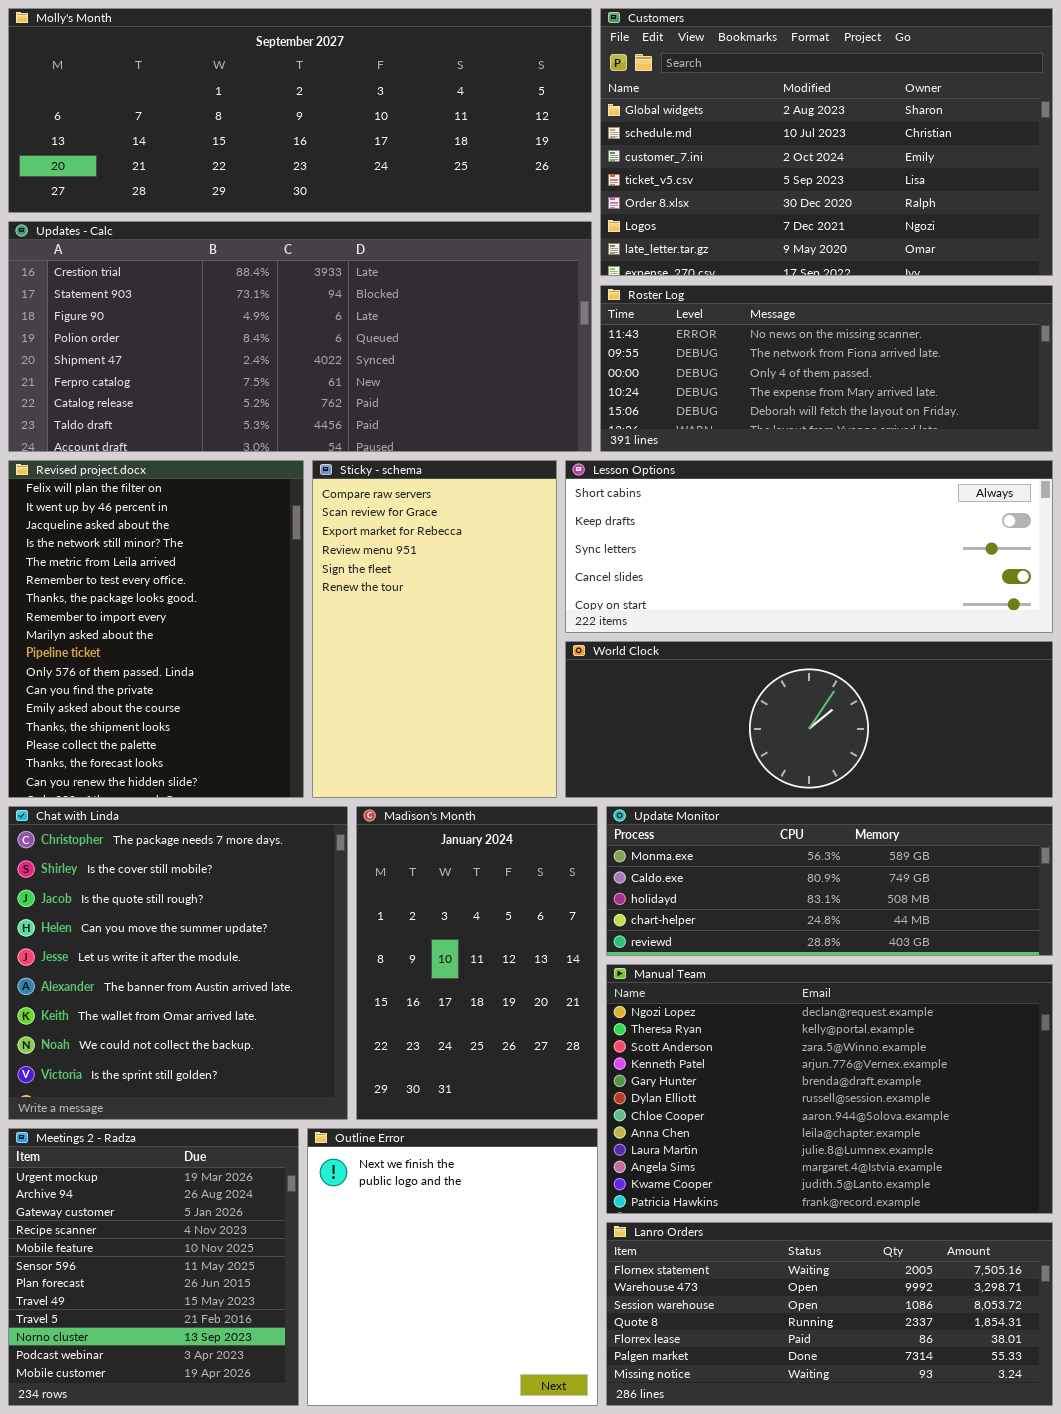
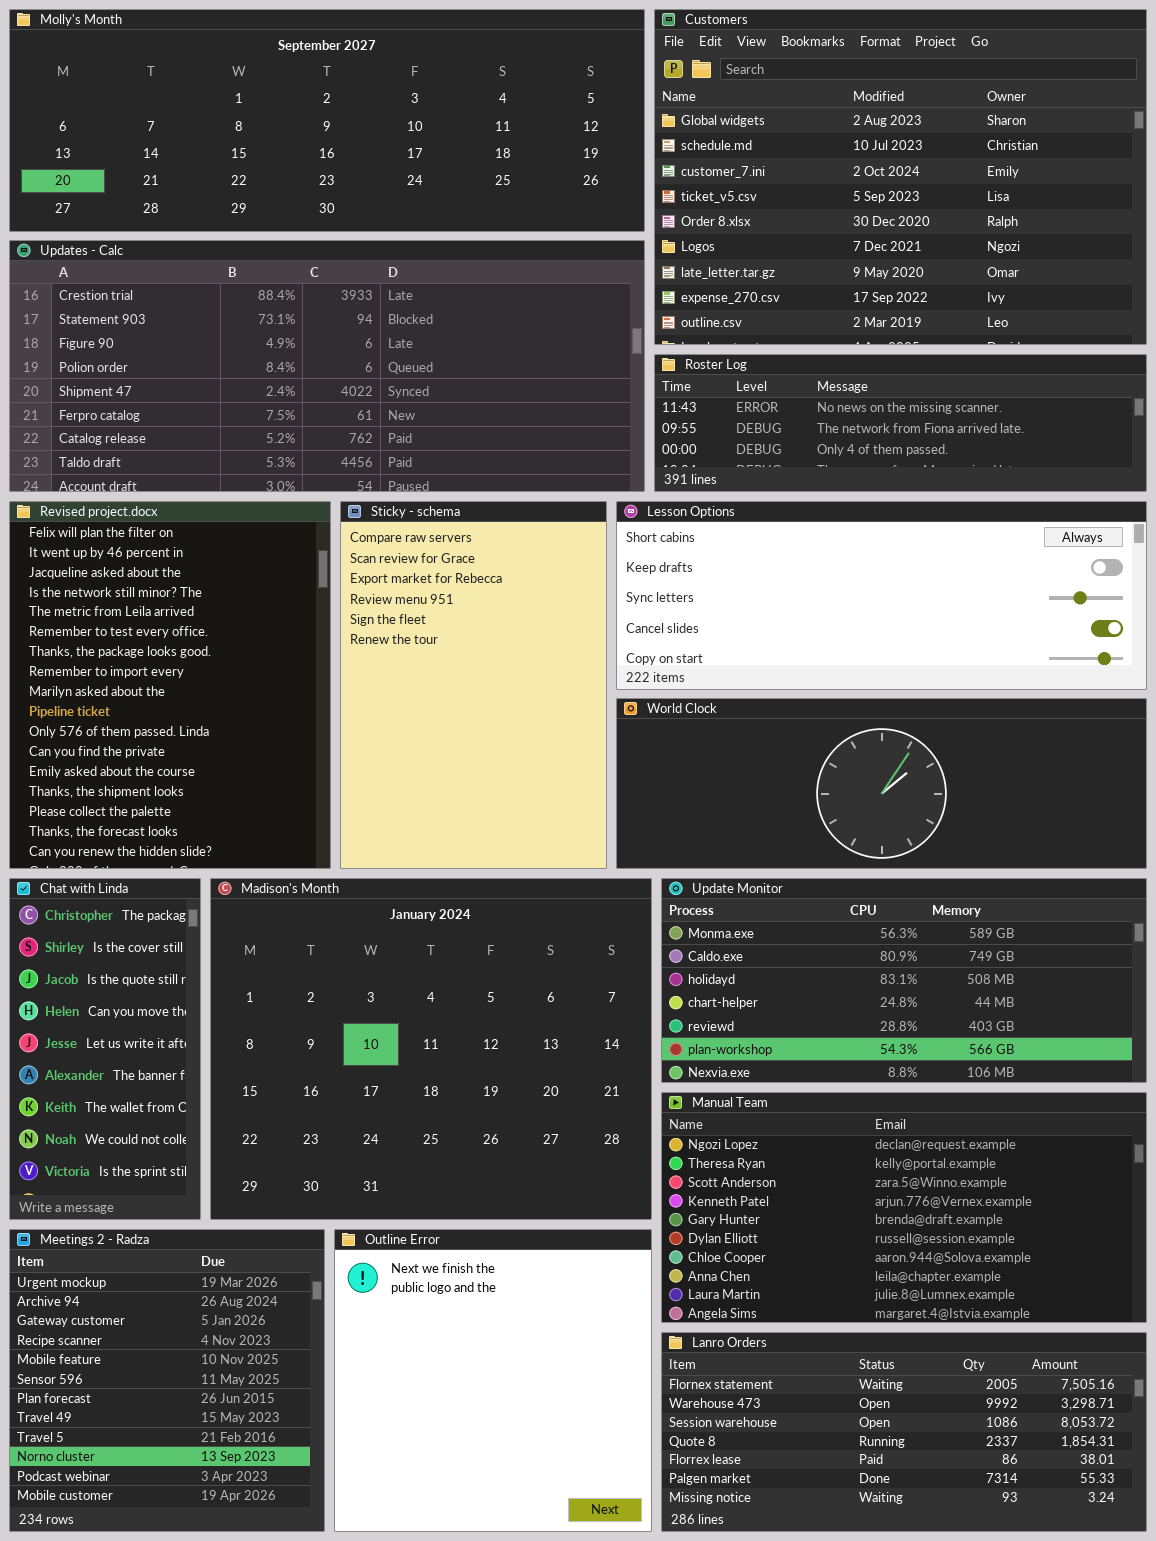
Customers: [600,8,1053,276] -> [654,9,1147,345], resized
Roster Log: [600,285,1053,452] -> [654,354,1147,492], resized
Chat with Linda: [8,806,348,1120] -> [9,878,201,1220], resized
Madison's Month: [356,806,598,1120] -> [210,878,652,1220], resized
Update Monitor: [606,806,1053,956] -> [661,878,1147,1083], resized
Manual Team: [606,964,1053,1214] -> [661,1092,1147,1323], resized

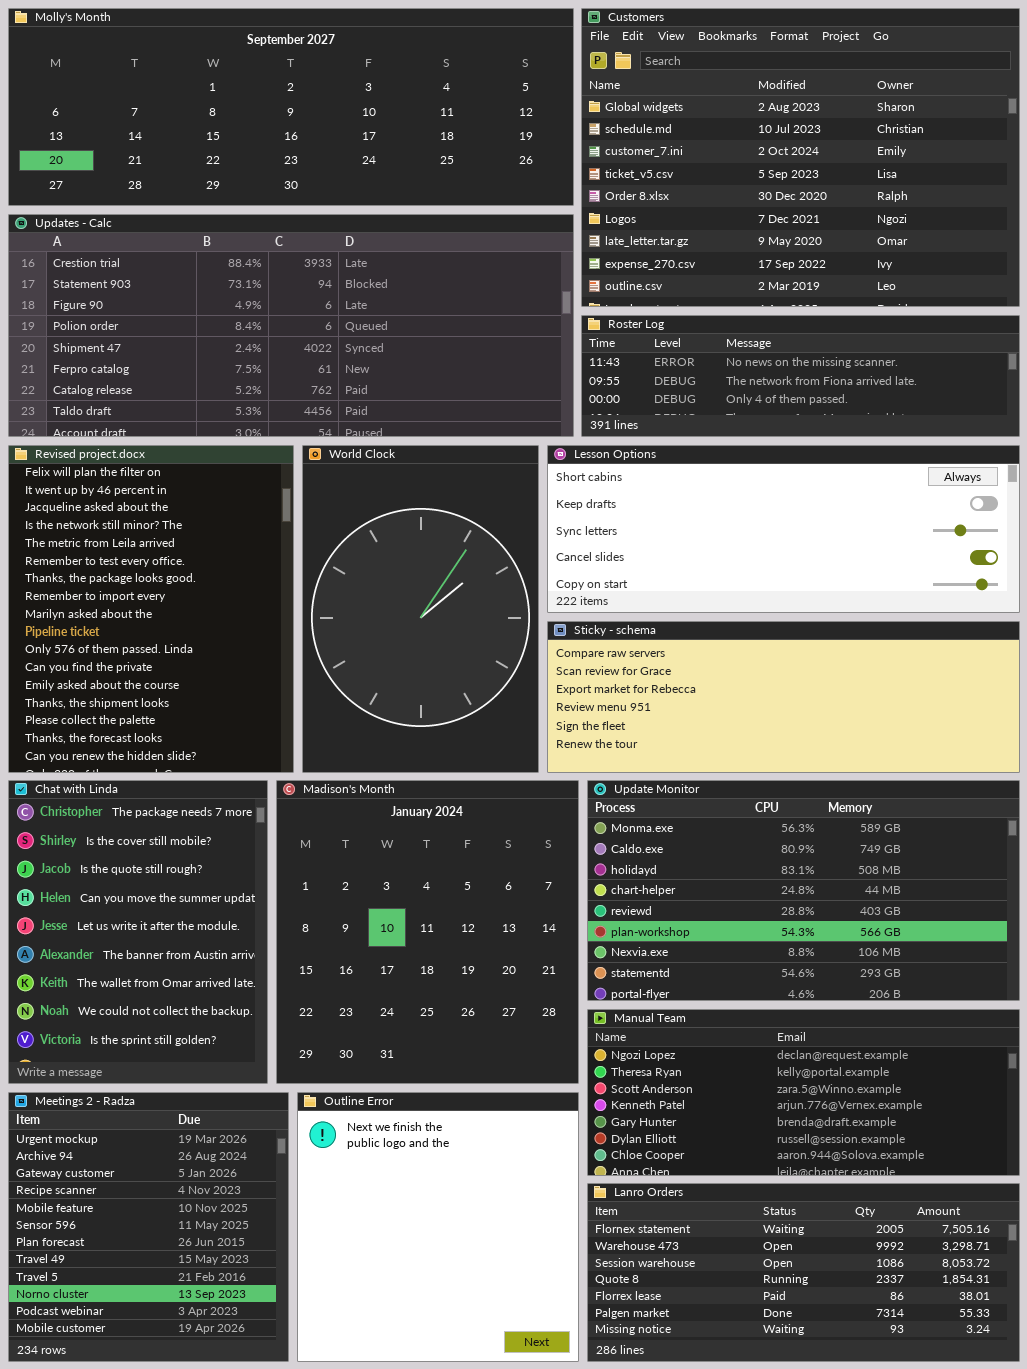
Sticky - schema: [340,501,607,869] -> [547,621,1020,773], moved, resized
World Clock: [616,698,1147,869] -> [302,445,539,773], moved, resized
Chat with Linda: [9,878,201,1220] -> [8,780,268,1084], resized
Madison's Month: [210,878,652,1220] -> [276,780,579,1084], resized
Update Monitor: [661,878,1147,1083] -> [587,780,1020,1001], resized
Manual Team: [661,1092,1147,1323] -> [587,1009,1020,1176], resized

